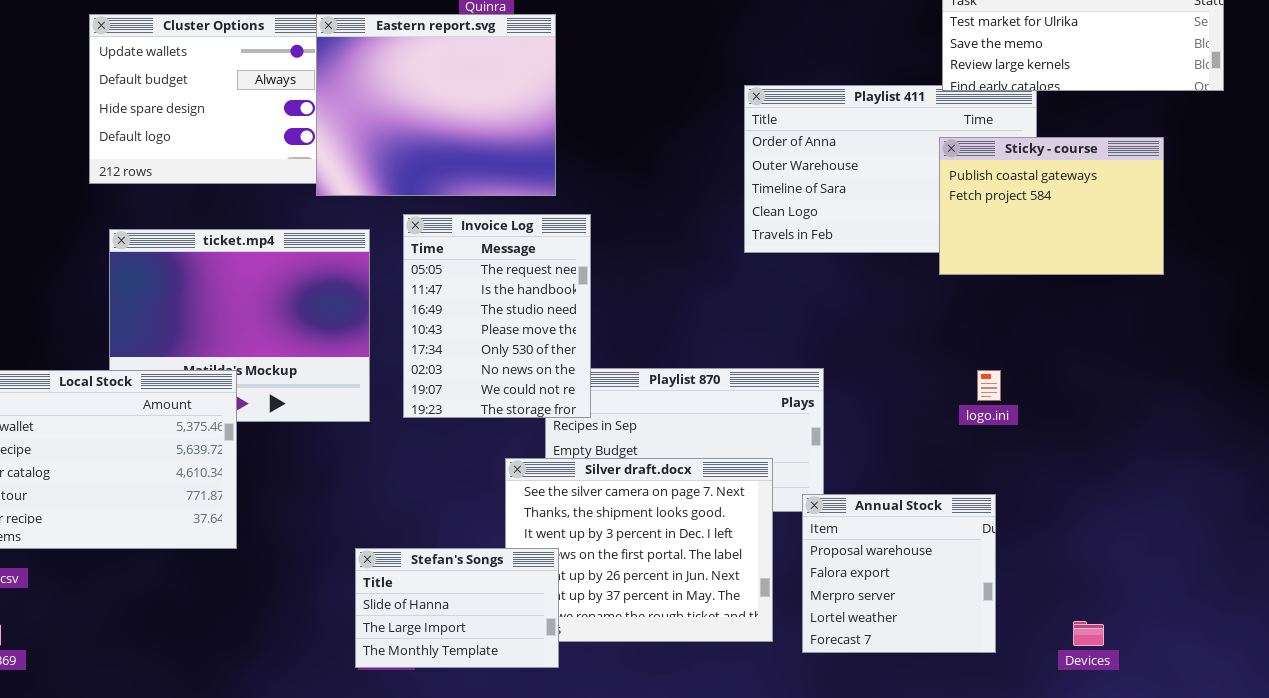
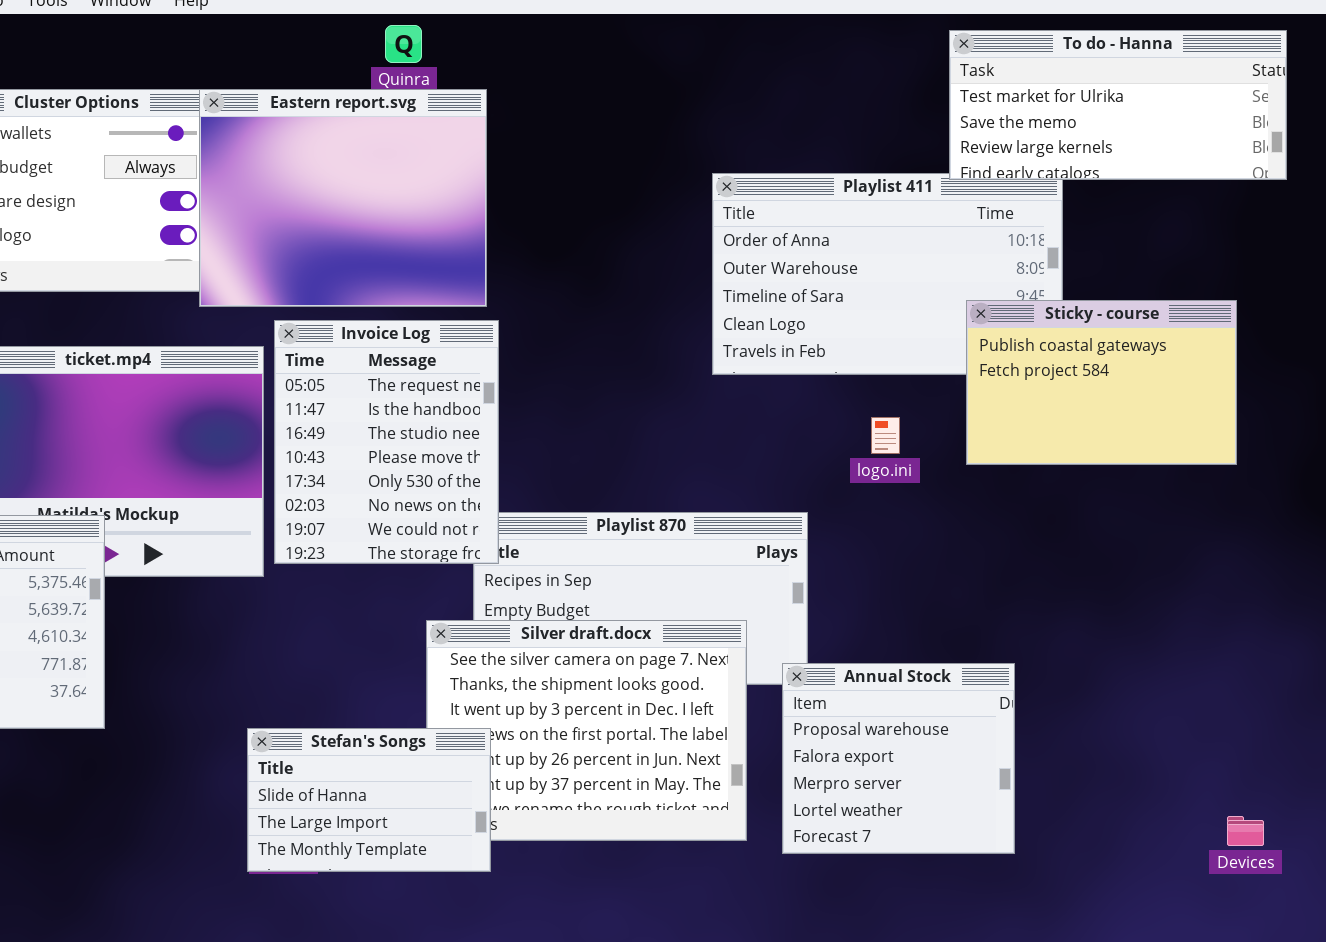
Sticky - course: [939,137,1164,275] -> [966,300,1237,465], moved
Invoice Log: [403,214,591,418] -> [274,320,499,564], moved
logo.ini: [977,370,1001,401] -> [871,417,900,454], moved
Devices: [1073,621,1104,646] -> [1227,816,1264,846], moved

